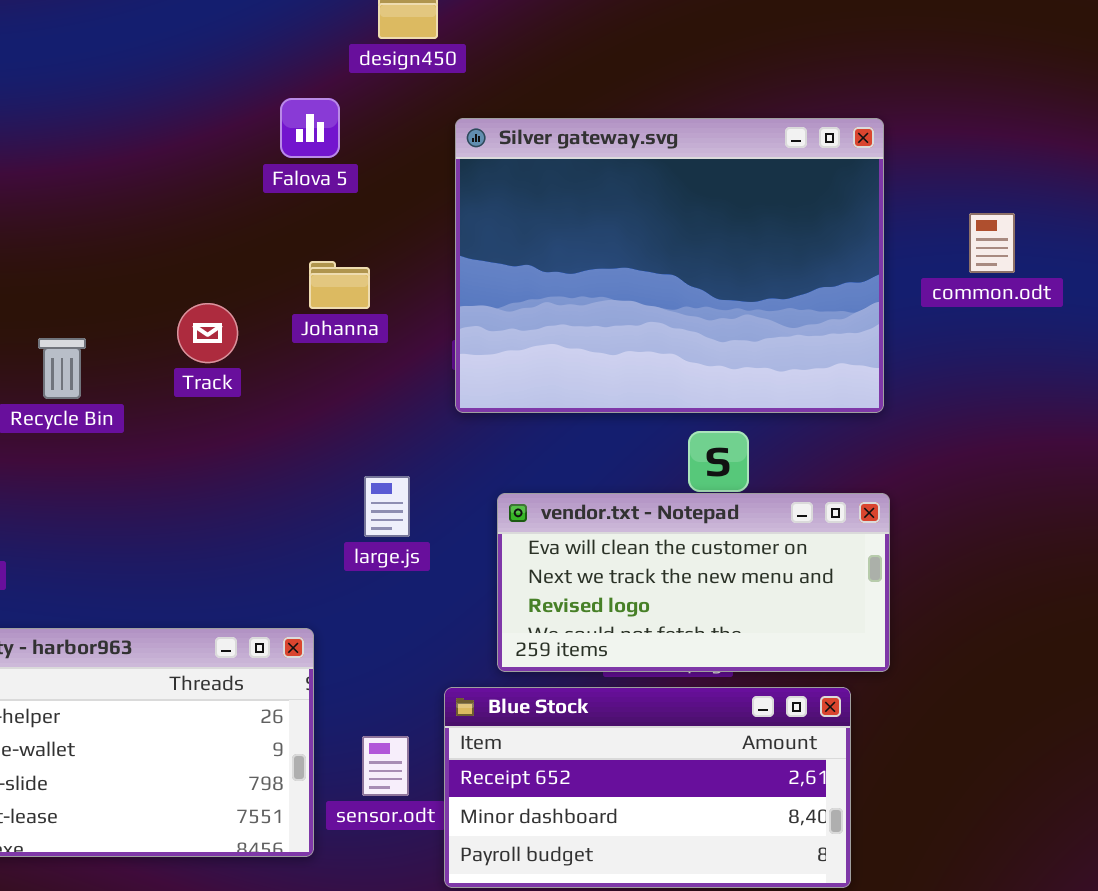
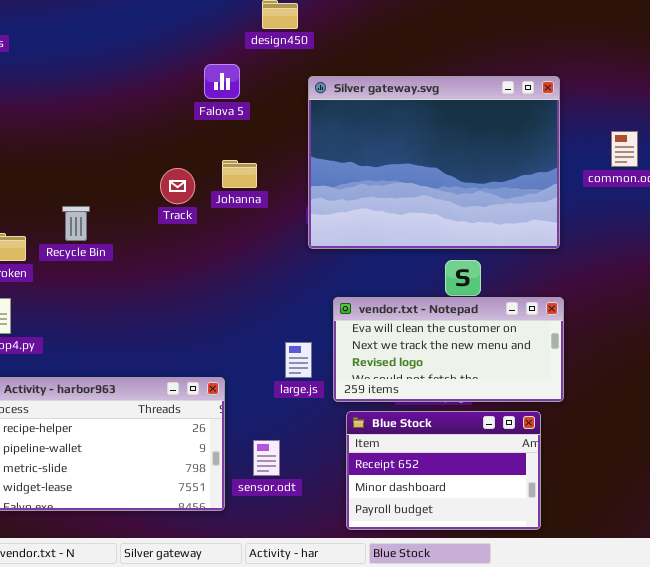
Track: [177,303,238,363] -> [160,168,195,204], moved
large.js: [364,476,410,537] -> [285,342,312,378], moved
Blue Stock: [444,687,851,888] -> [346,411,541,530], resized

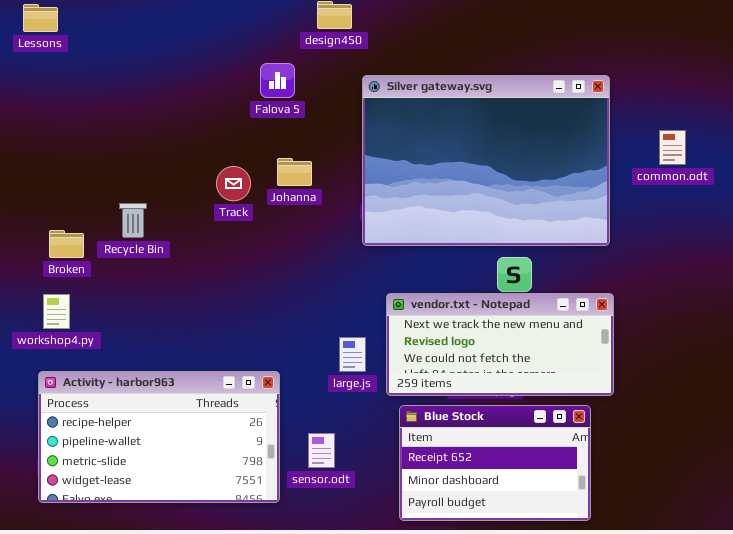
vendor.txt - Notepad: [333,297,564,402] -> [386,293,614,396], scrolled down 1 row

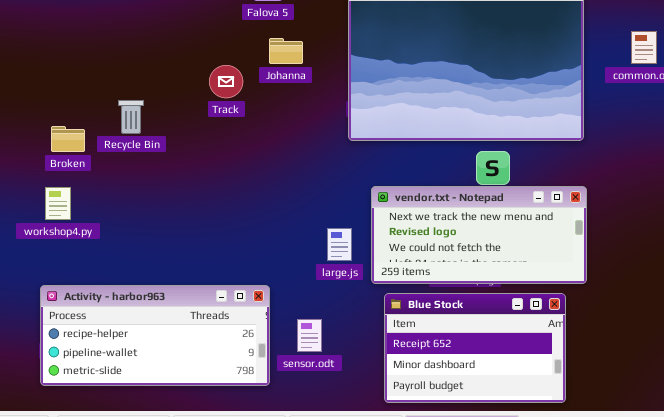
Johanna: [277,158,312,186] -> [269,38,303,64], moved
Activity - harbor963: [38,371,280,503] -> [40,285,270,386], resized

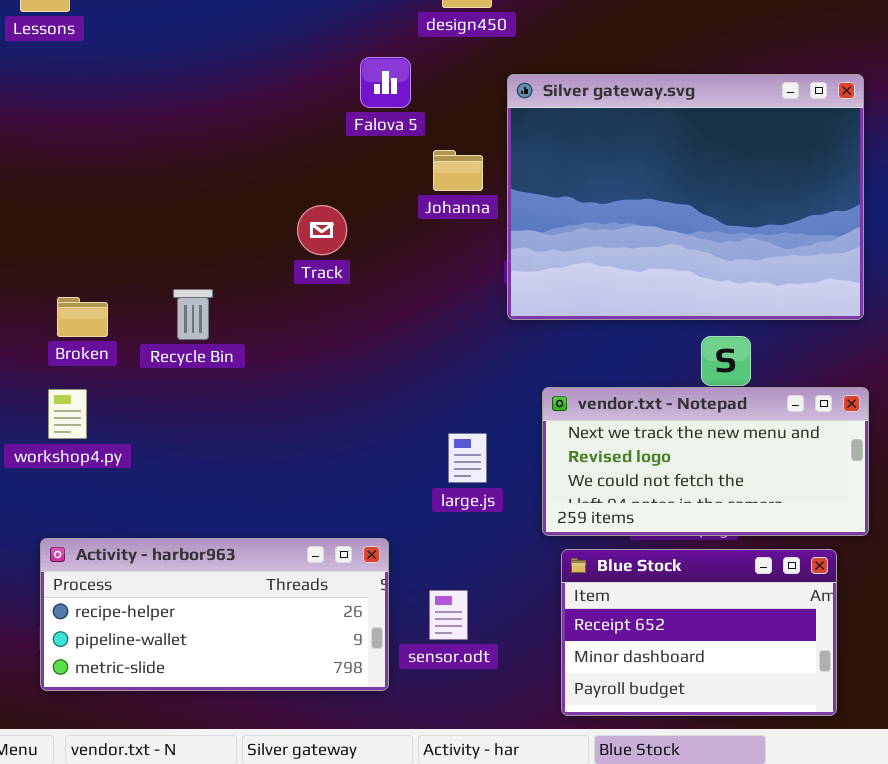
Johanna: [269,38,303,64] -> [433,150,483,191], moved
Recycle Bin: [118,100,144,134] -> [173,289,213,340], moved
large.js: [327,228,352,261] -> [448,433,487,483], moved

